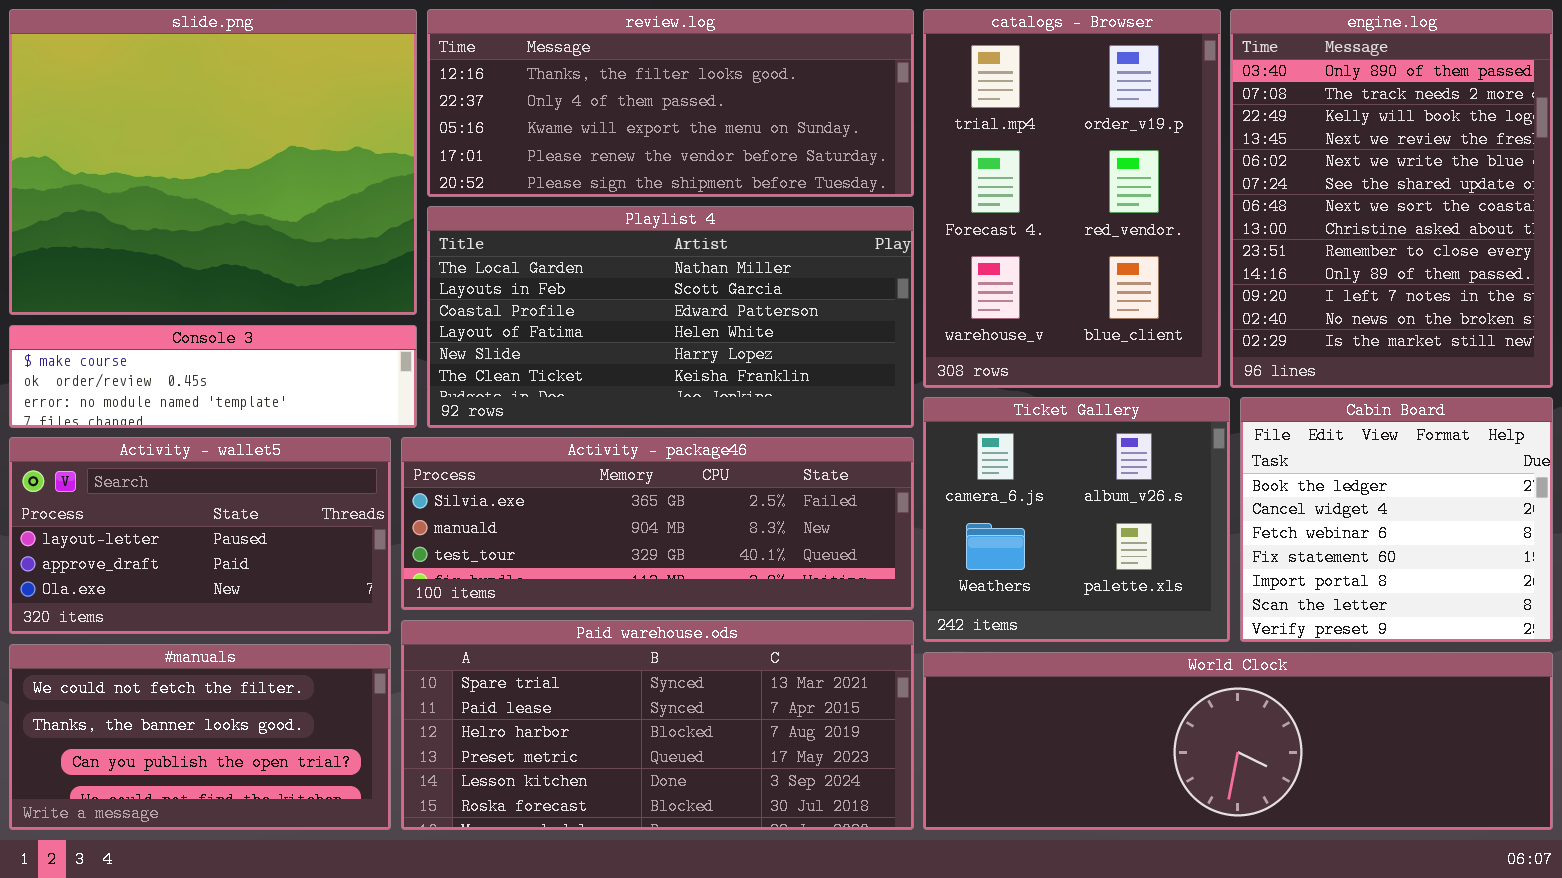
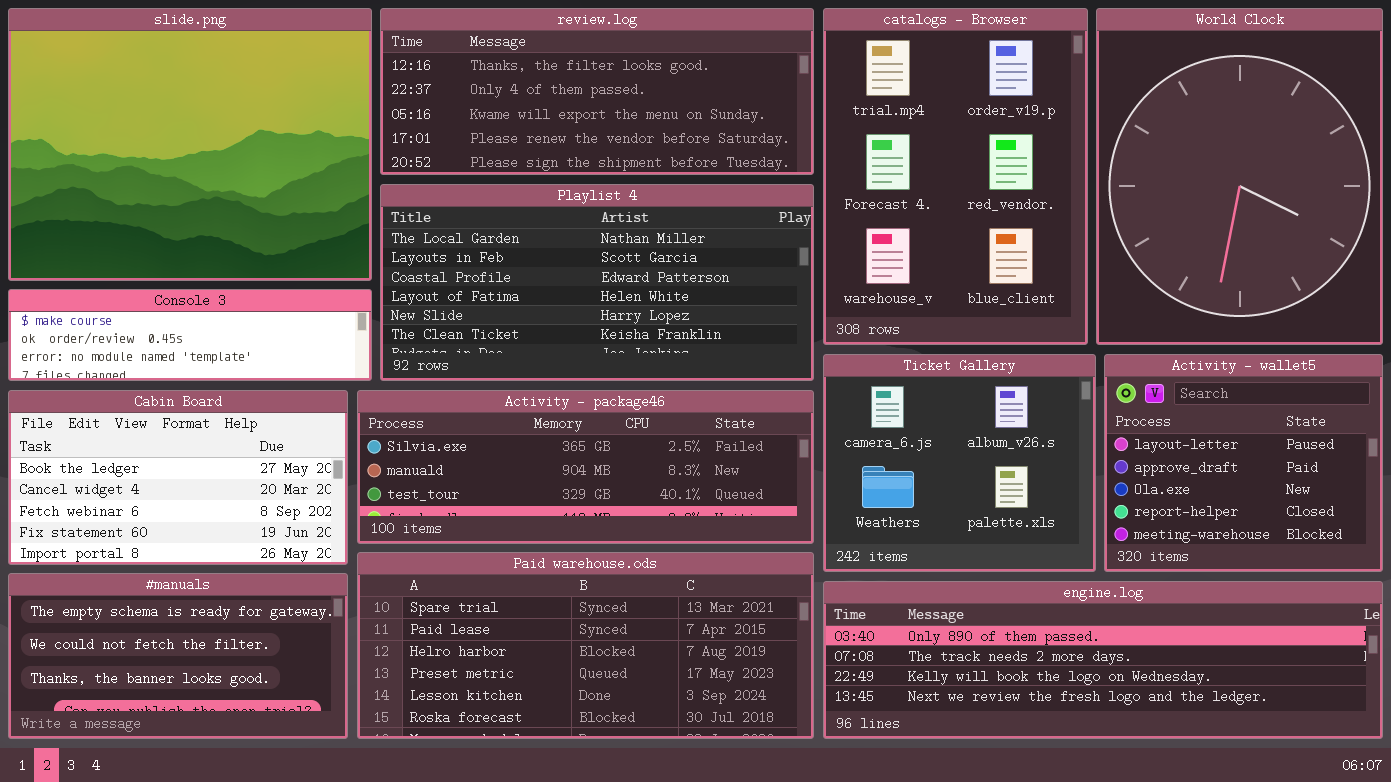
engine.log: [1230,9,1553,388] -> [823,581,1383,739], moved, resized
Cabin Board: [1240,397,1553,642] -> [8,390,348,565], moved, resized
Activity - wallet5: [9,437,391,634] -> [1104,354,1383,572], moved, resized
#manuals: [9,644,391,830] -> [8,573,348,739], scrolled up 1 row
World Clock: [923,652,1553,830] -> [1096,8,1383,345], moved, resized

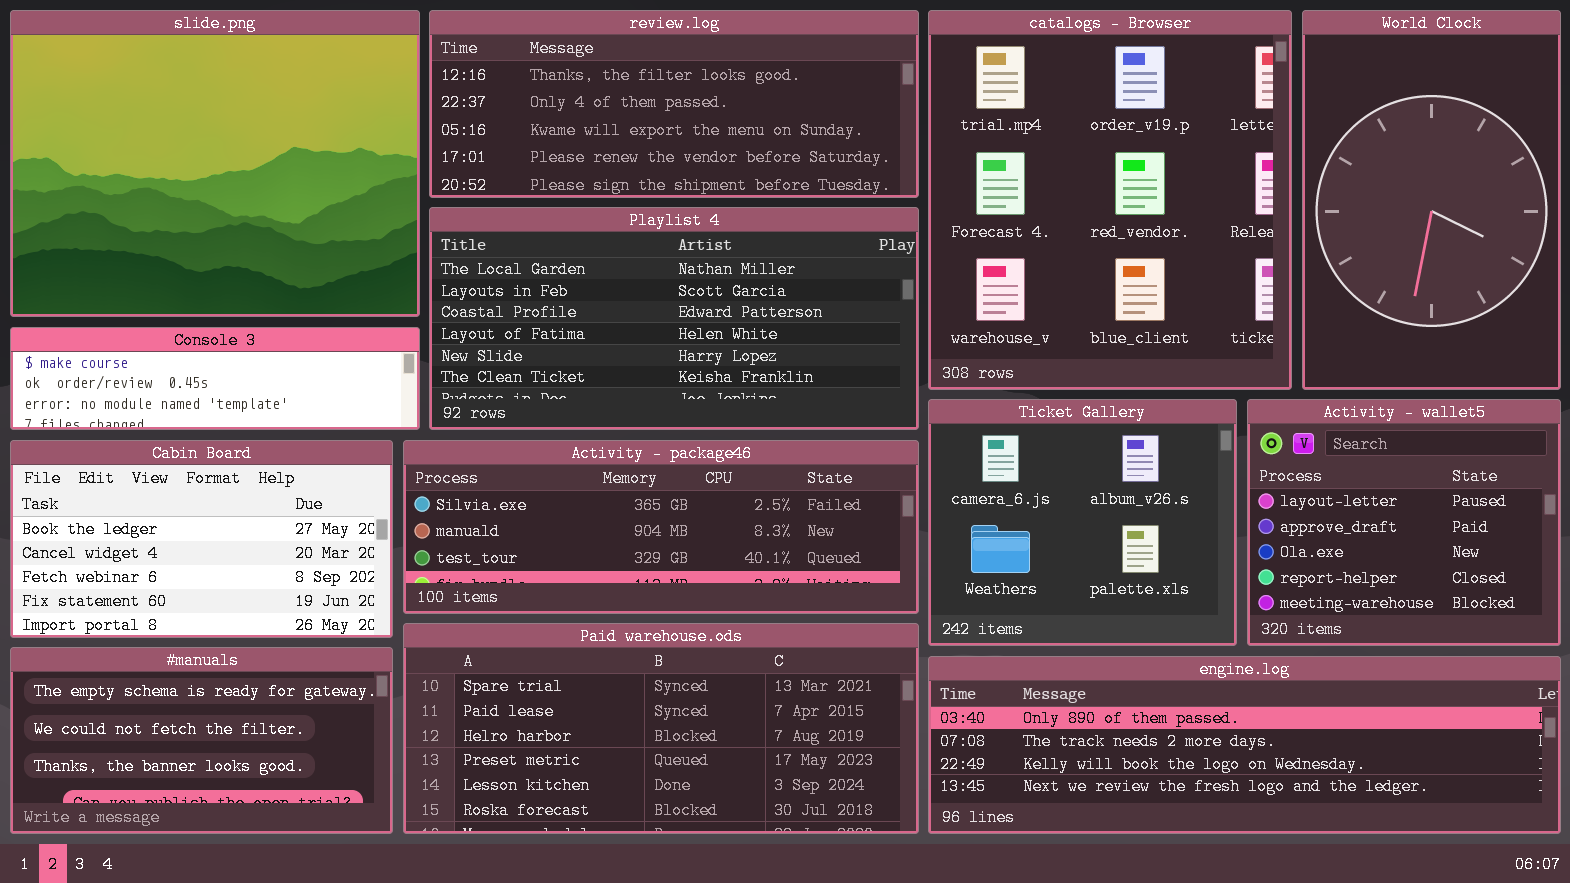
catalogs - Browser: [823,8,1088,345] -> [928,10,1292,390], resized
World Clock: [1096,8,1383,345] -> [1302,10,1561,390], resized

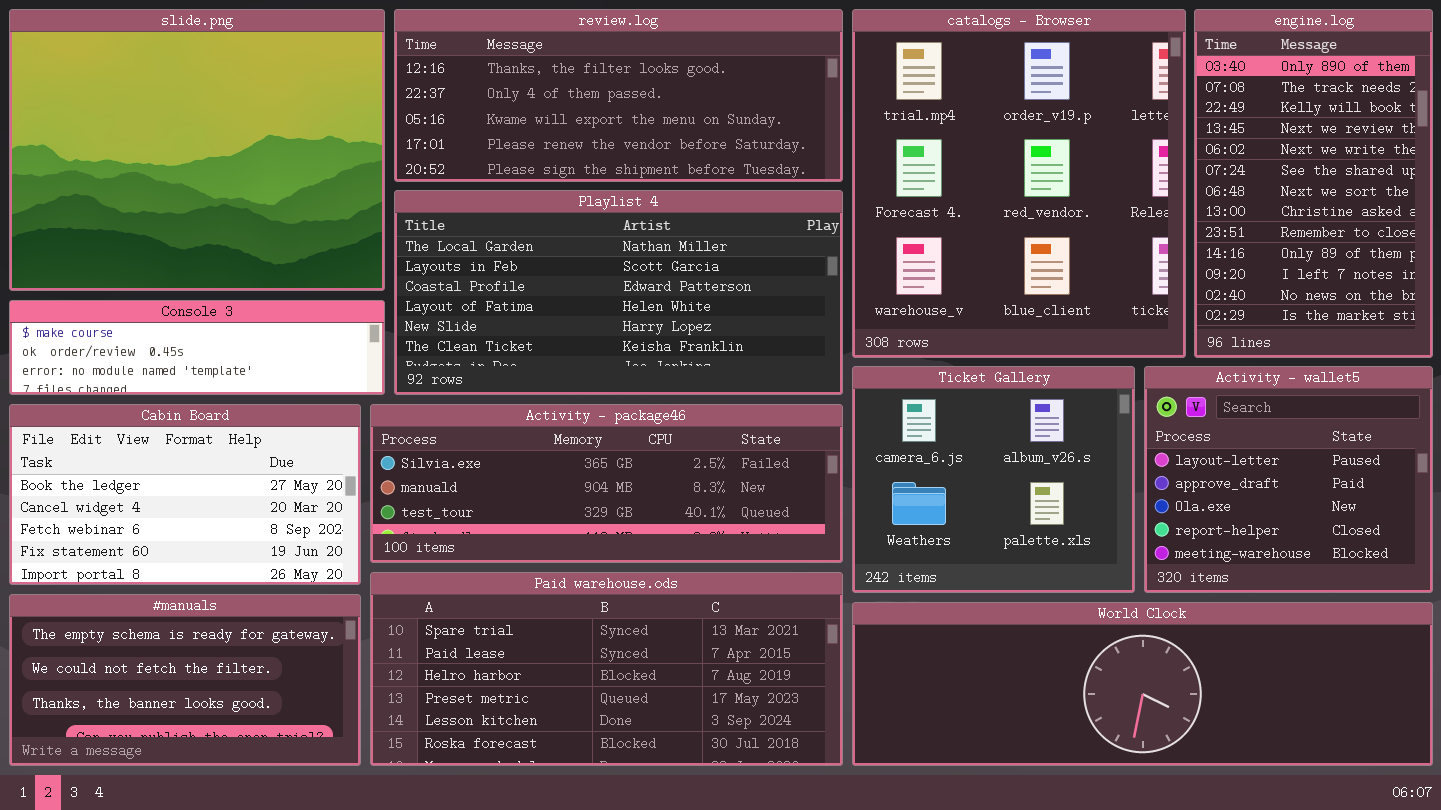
World Clock: [1302,10,1561,390] -> [852,602,1433,766], moved, resized
engine.log: [928,656,1561,834] -> [1194,9,1433,358], moved, resized

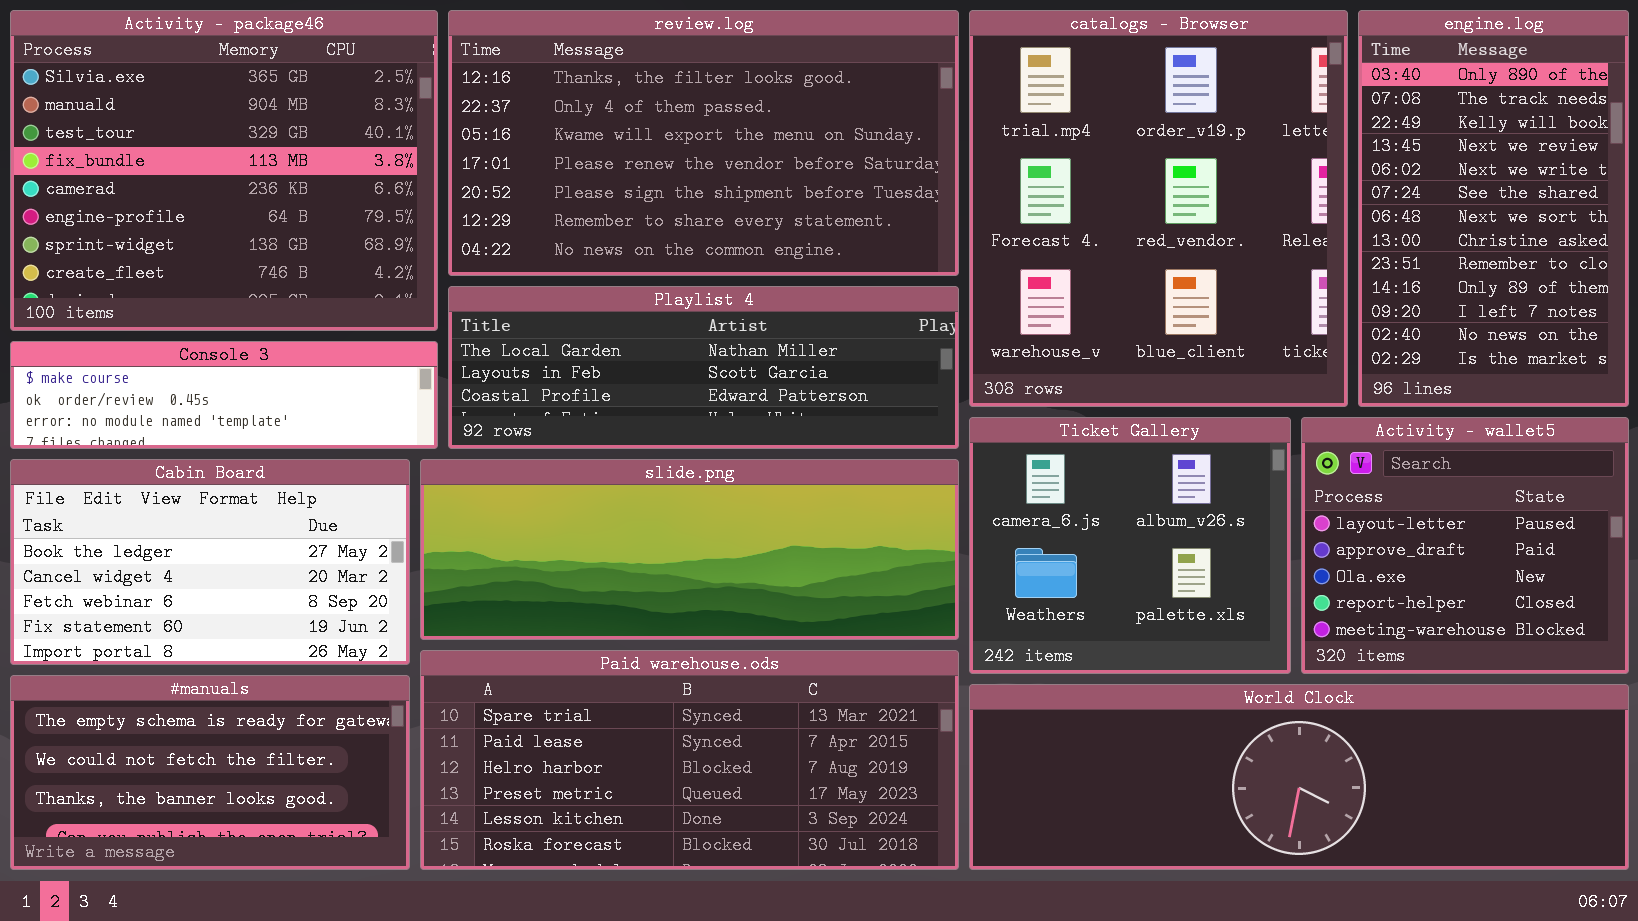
slide.png: [9,9,385,291] -> [420,459,959,640], moved, resized
review.log: [394,9,843,182] -> [448,10,959,276], resized
Playlist 4: [394,190,843,395] -> [448,286,959,449], resized
Activity - package46: [370,404,843,563] -> [10,10,438,331], moved, resized

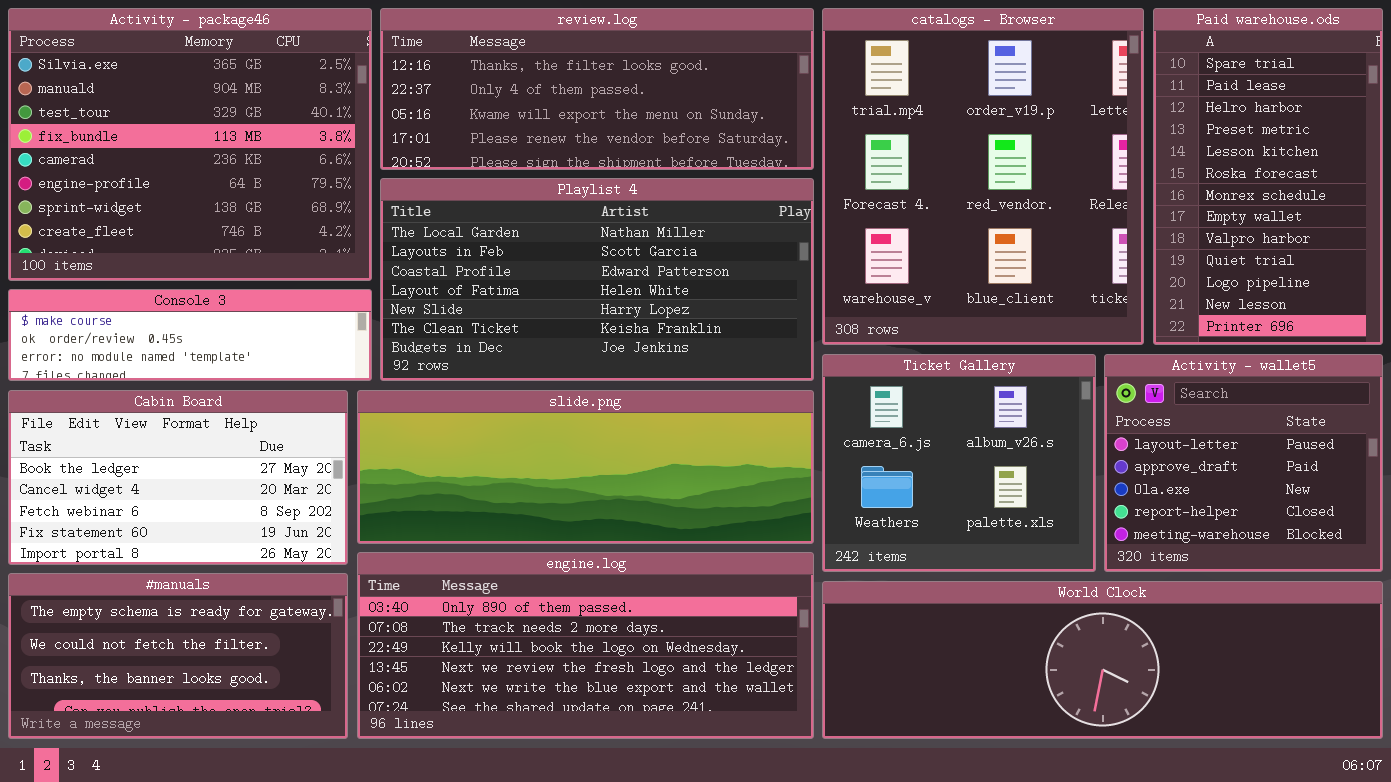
review.log: [448,10,959,276] -> [380,8,814,170], resized
engine.log: [1358,10,1629,407] -> [357,552,814,739], moved, resized
Playlist 4: [448,286,959,449] -> [380,178,814,381], resized
Paid warehouse.ods: [420,650,959,870] -> [1153,8,1383,345], moved, resized

